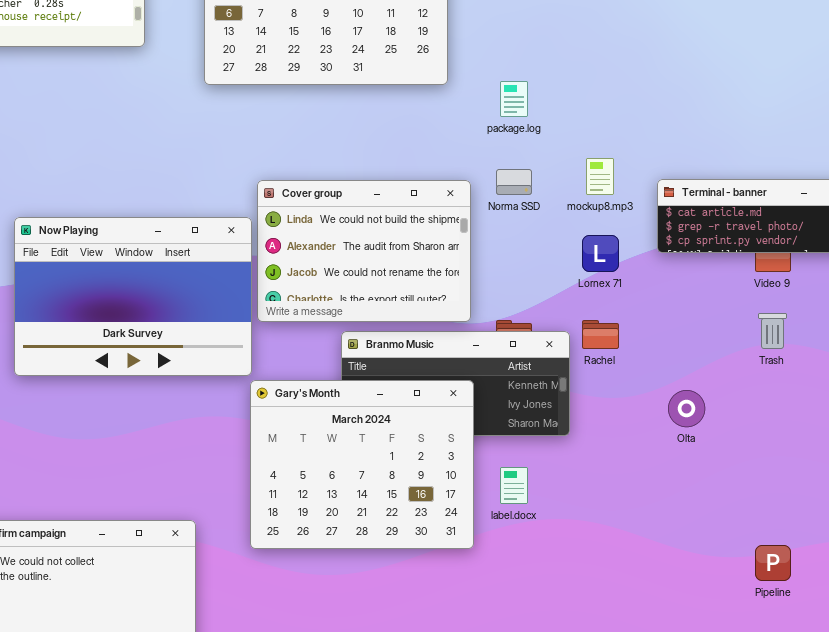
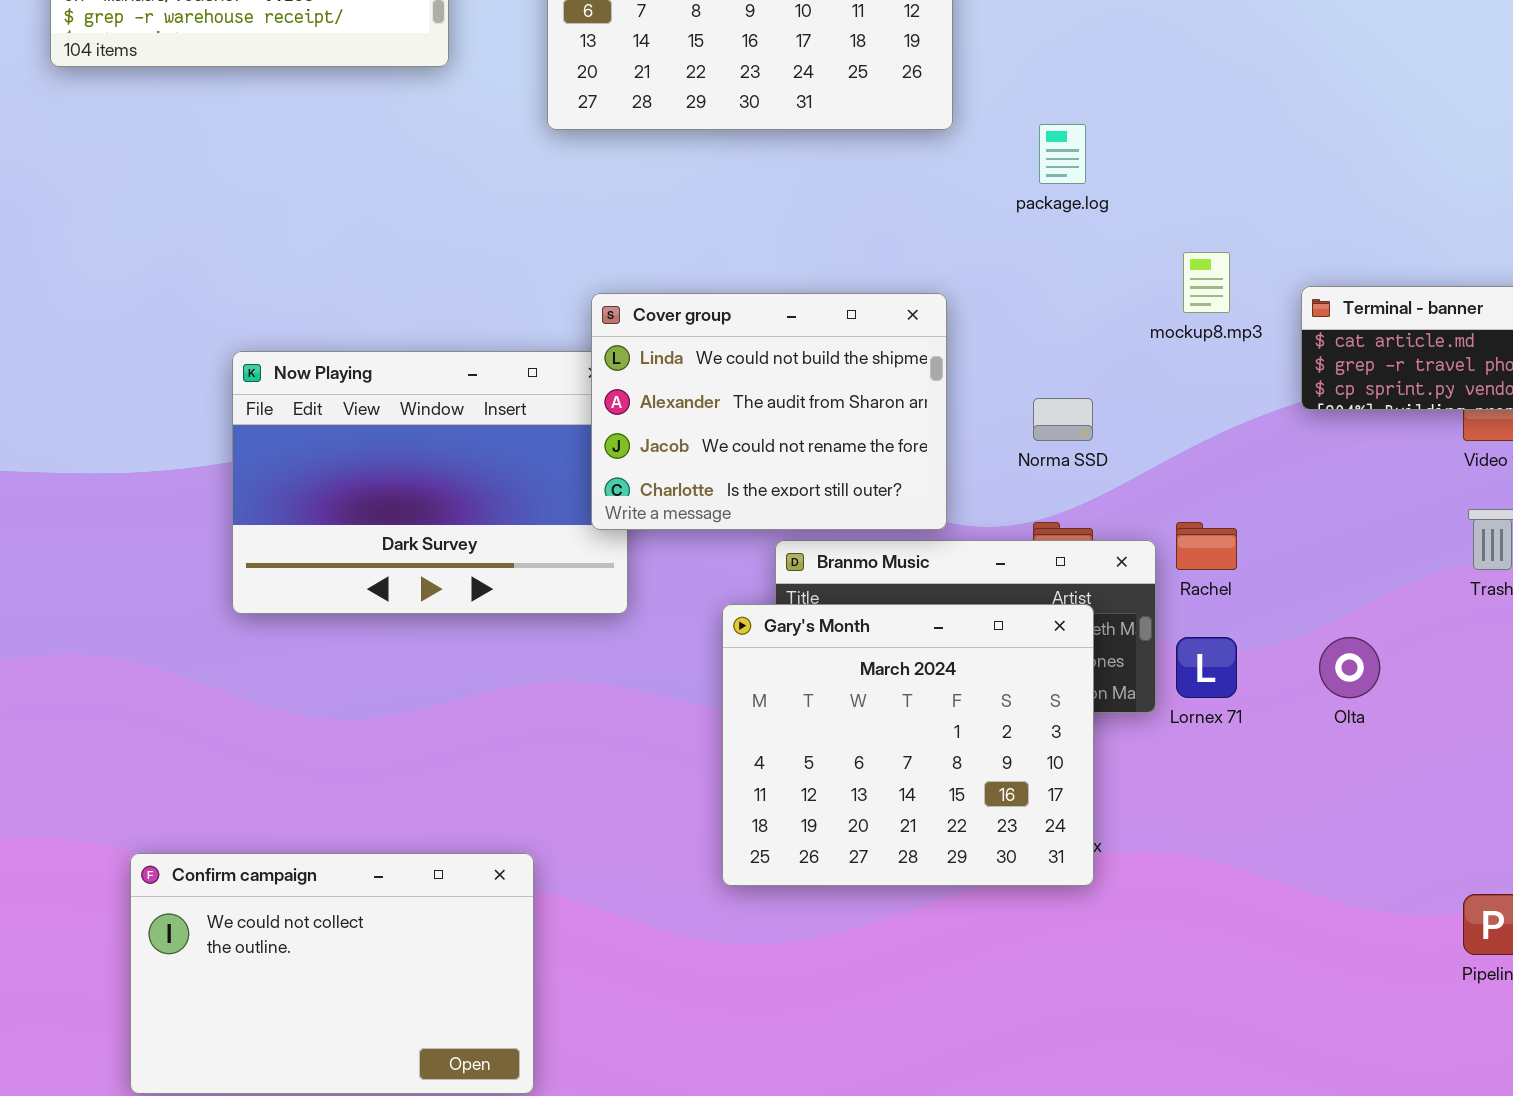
Norma SSD: [496,169,532,195] -> [1033,398,1093,441], moved
Cover group: [257,180,471,322] -> [591,293,947,530], moved
Lornex 71: [582,235,619,272] -> [1176,637,1237,698], moved
Gary's Month: [250,380,474,549] -> [722,604,1094,886], moved

